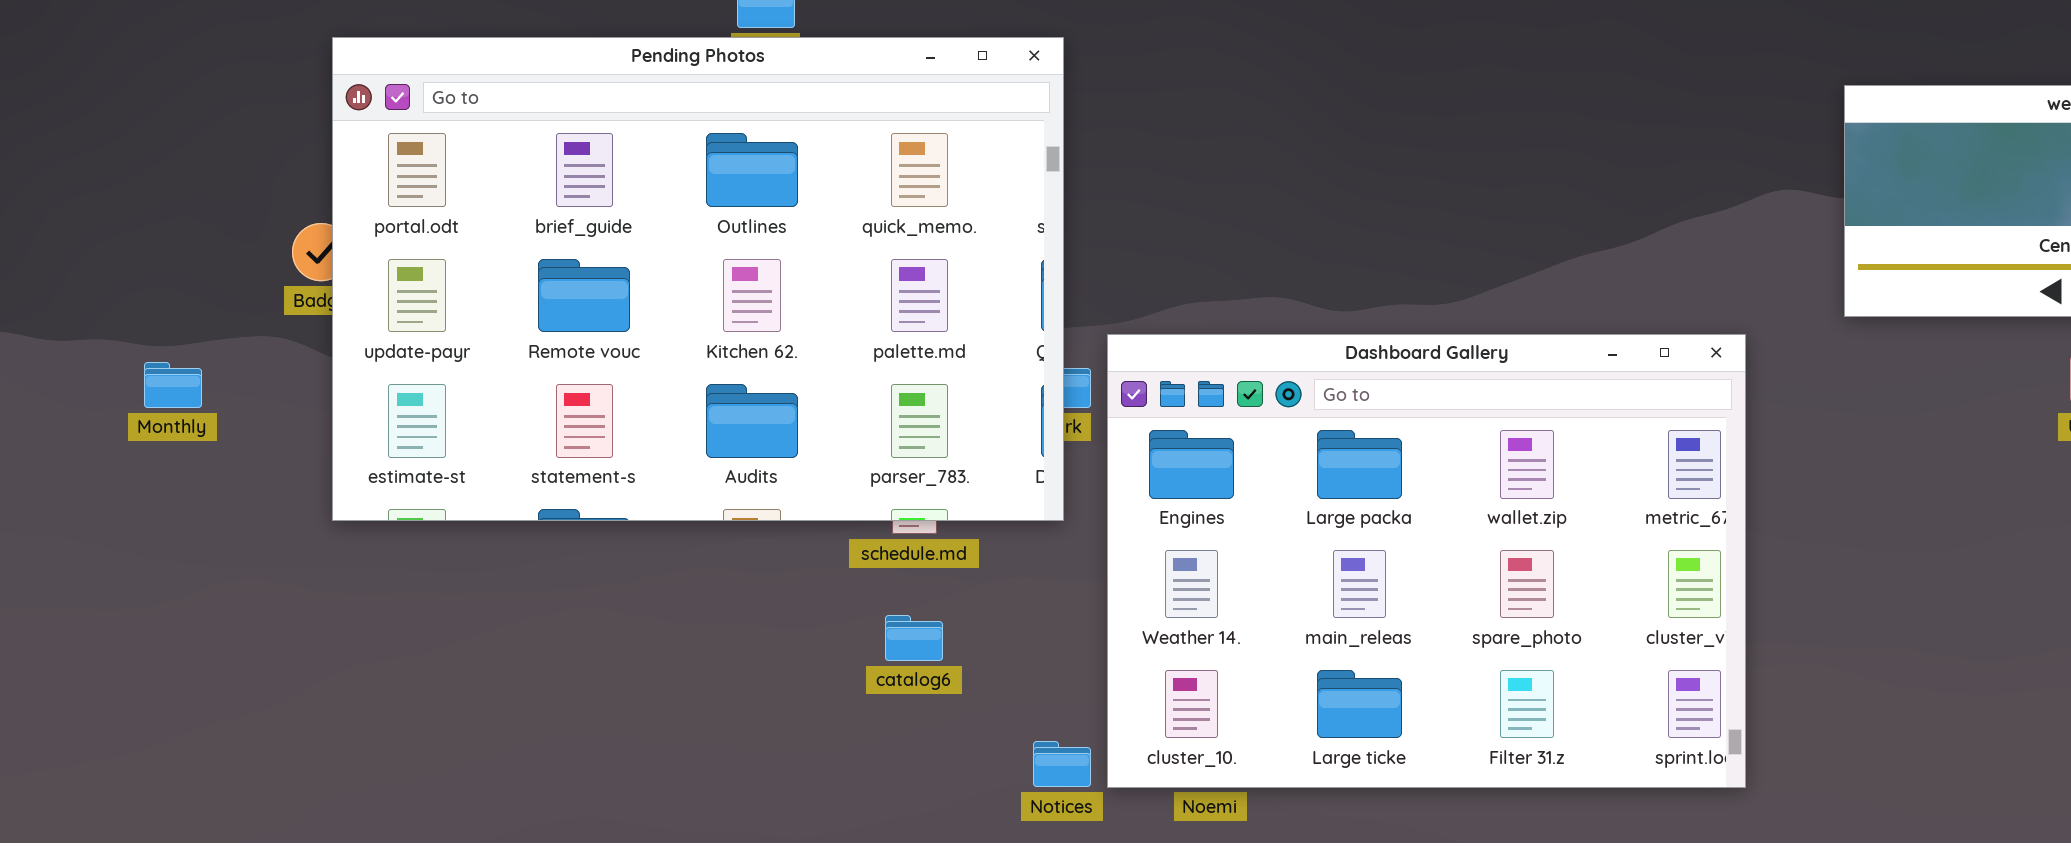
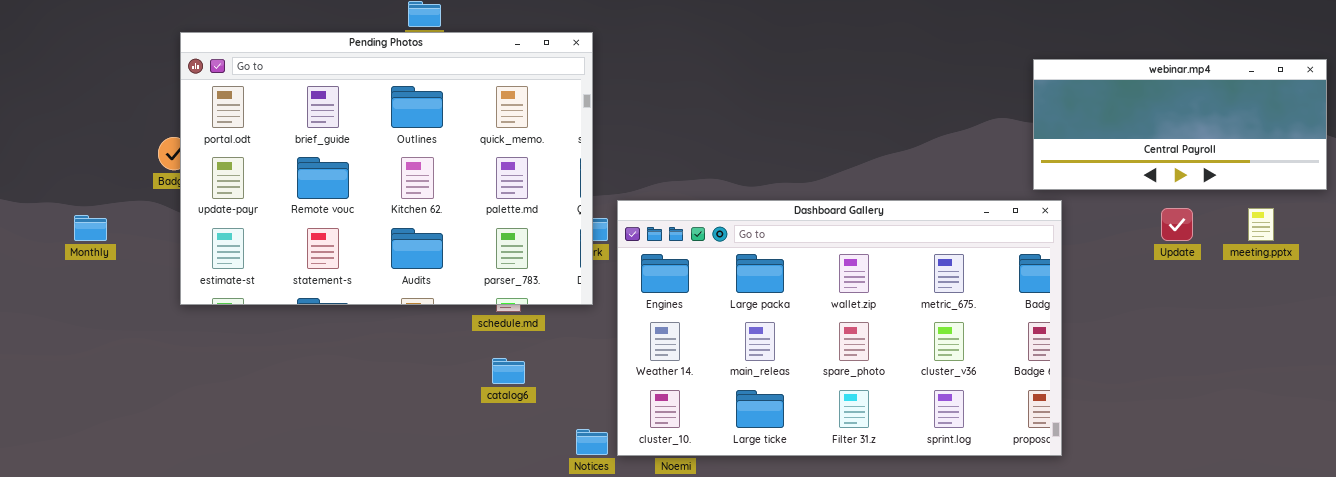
Dashboard Gallery: [1107,334,1746,788] -> [617,200,1062,456], resized

